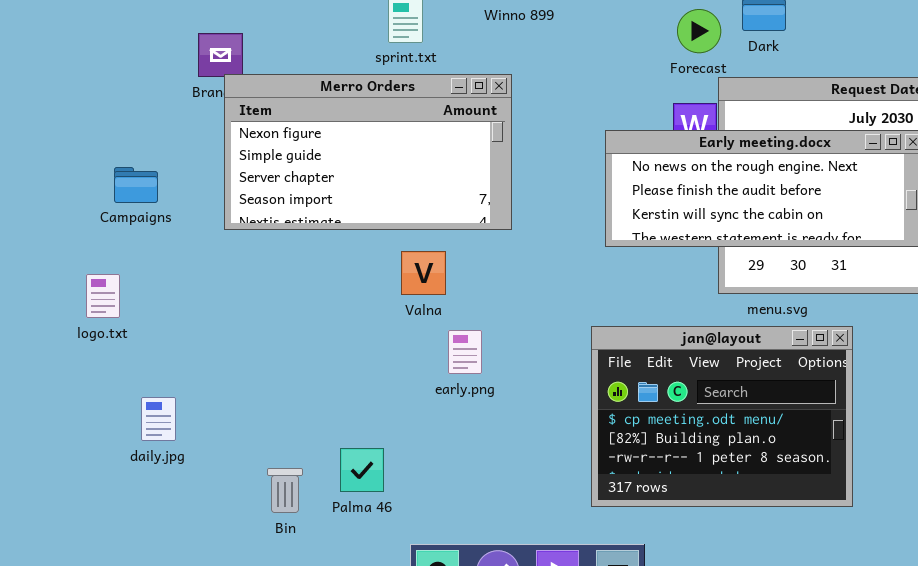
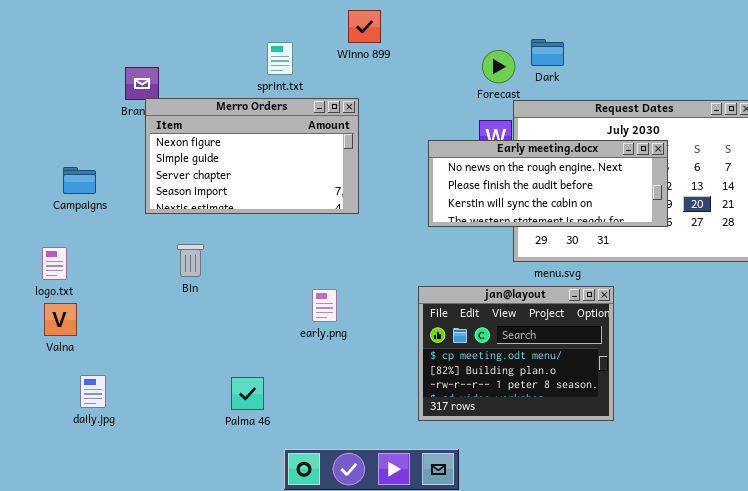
Valna: [401,251,446,295] -> [44,303,77,336], moved
daily.jpg: [141,397,176,441] -> [80,375,106,408], moved
Bin: [267,468,303,513] -> [177,244,204,277], moved

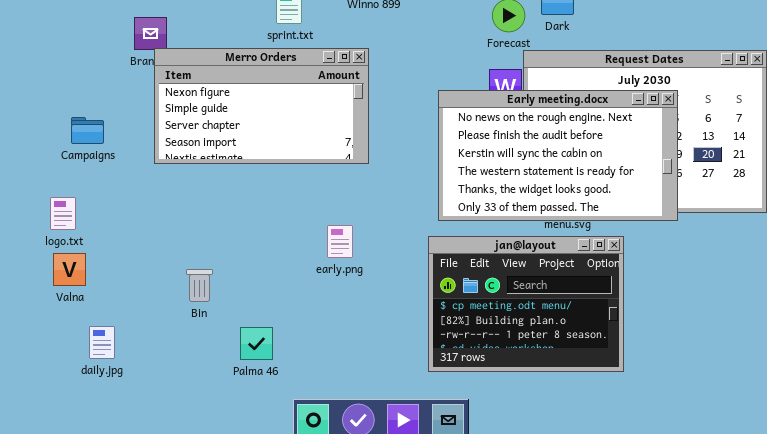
Early meeting.docx: [428,140,668,227] -> [438,90,678,221], resized
Bin: [177,244,204,277] -> [186,269,213,302], moved
early.png: [312,289,337,322] -> [327,225,353,258], moved

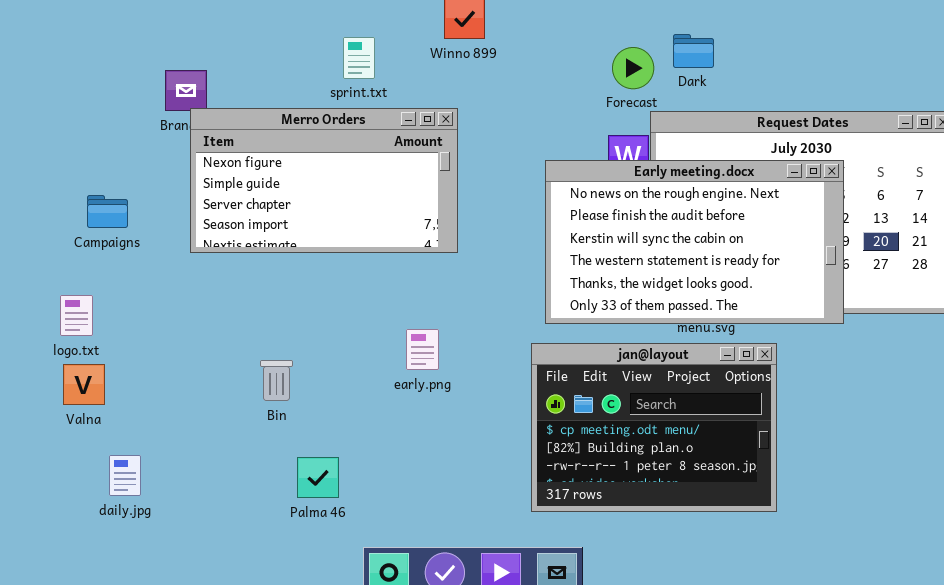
Bin: [186,269,213,302] -> [260,360,293,401], moved

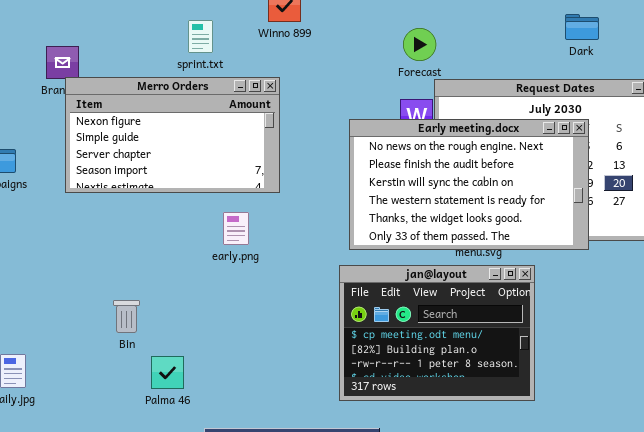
Dark: [673,34,714,68] -> [565,14,599,40], moved
early.png: [406,329,439,370] -> [223,212,249,245], moved
Bin: [260,360,293,401] -> [113,300,140,333], moved

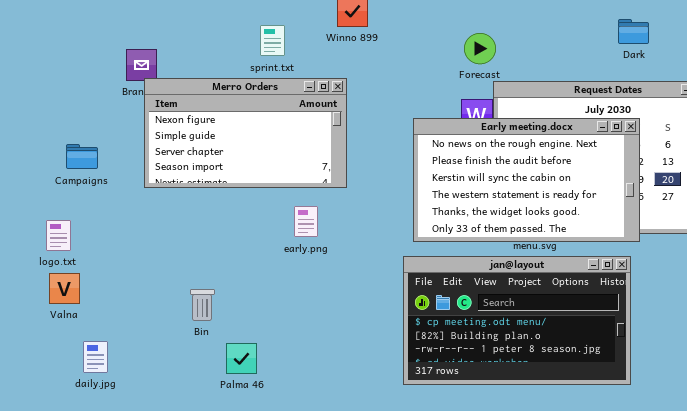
jan@layout: [339,265,535,401] -> [403,256,631,385], resized

